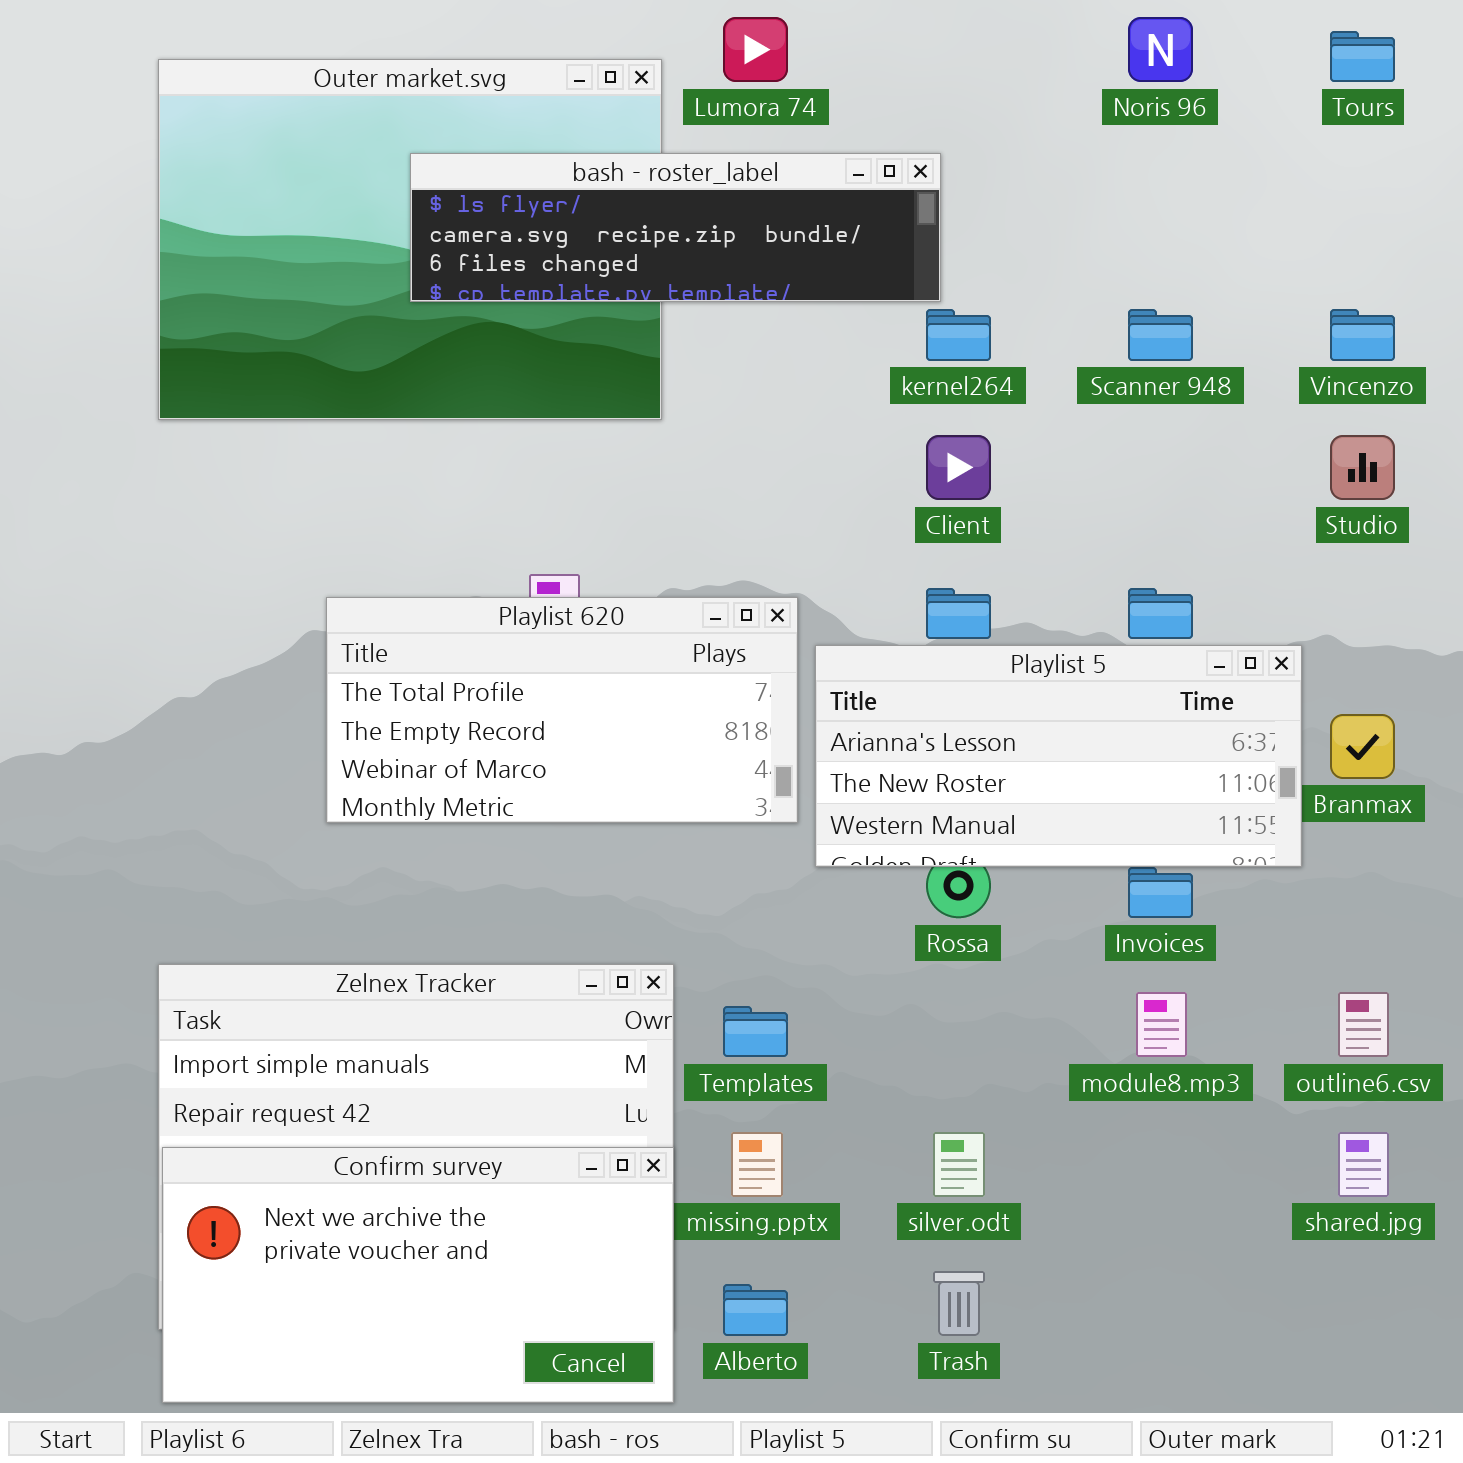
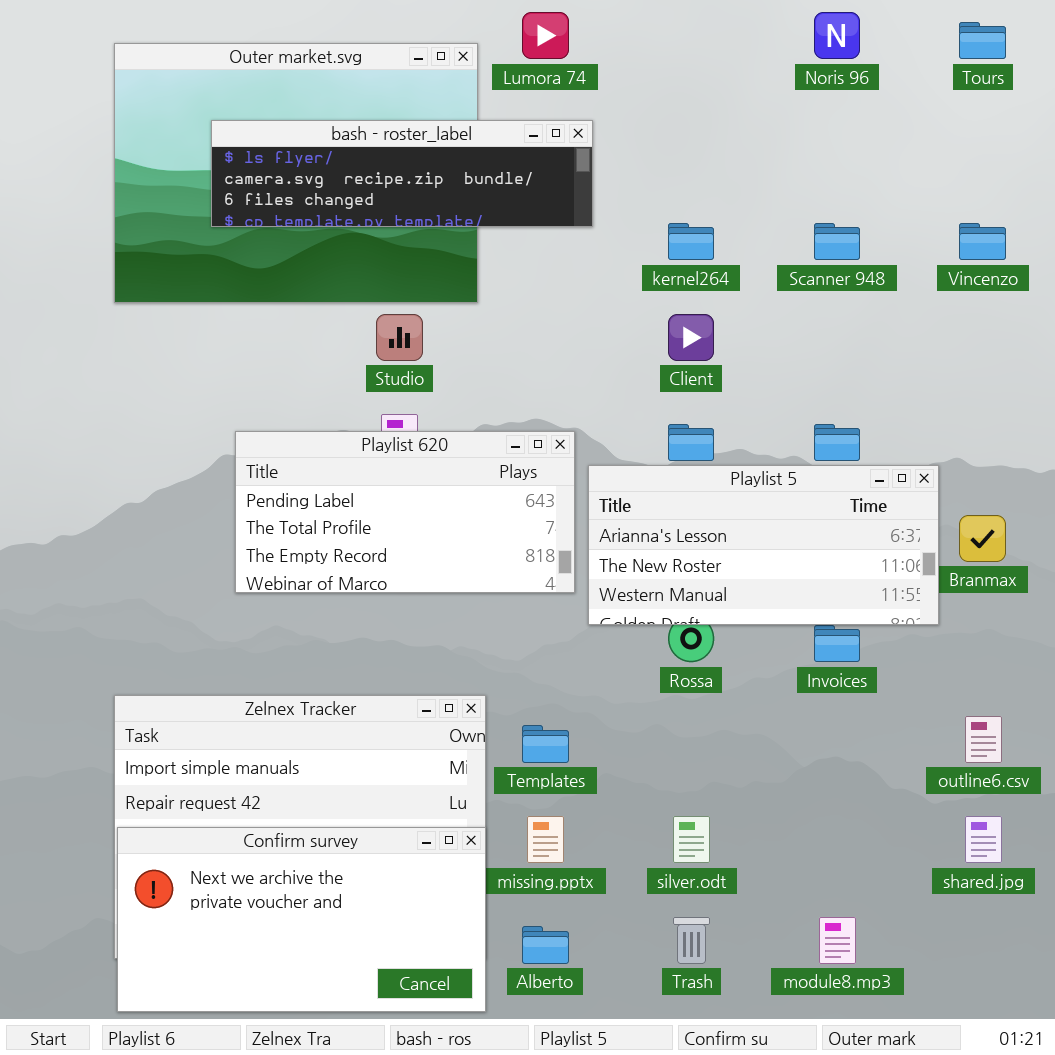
bash - roster_label: [410,153,941,302] -> [211,120,593,227], moved
Studio: [1330,435,1395,500] -> [376,314,423,361], moved
Playlist 620: [326,597,798,823] -> [235,431,575,593], scrolled up 1 row
module8.mp3: [1136,992,1187,1057] -> [819,917,856,964], moved

